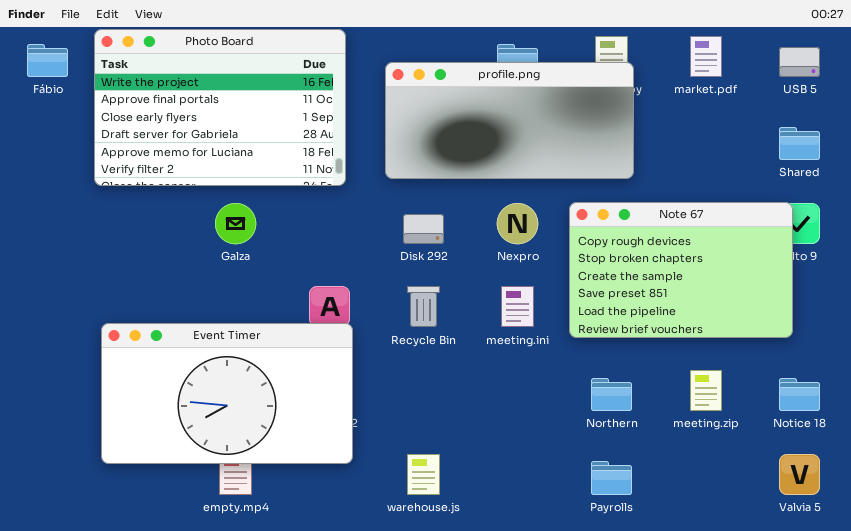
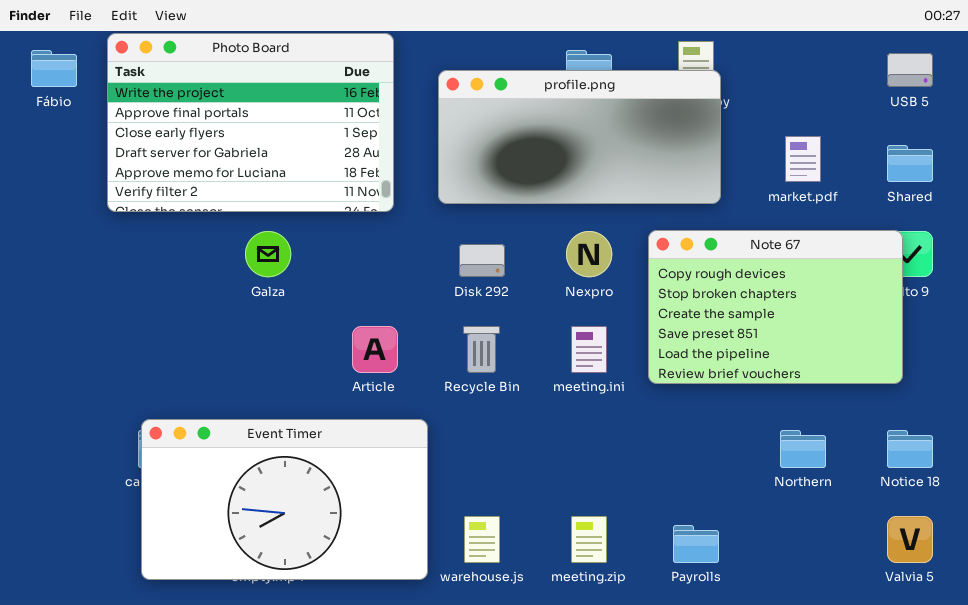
market.pdf: [690,36,722,77] -> [785,136,821,182], moved
Event Timer: [101,323,353,464] -> [141,419,428,580], moved
meeting.zip: [690,370,722,411] -> [571,516,607,563], moved
Northern: [591,378,632,411] -> [780,430,826,468], moved

